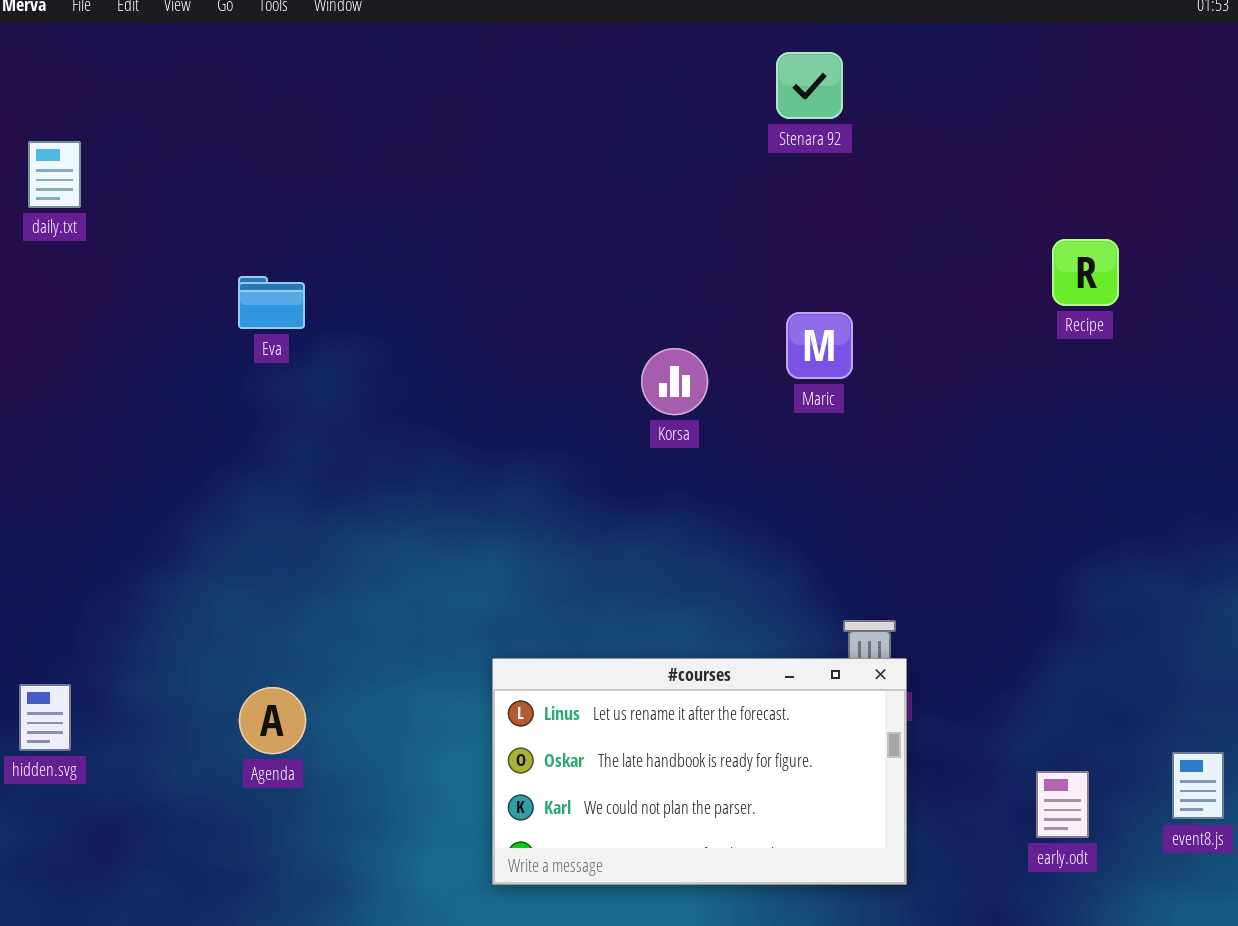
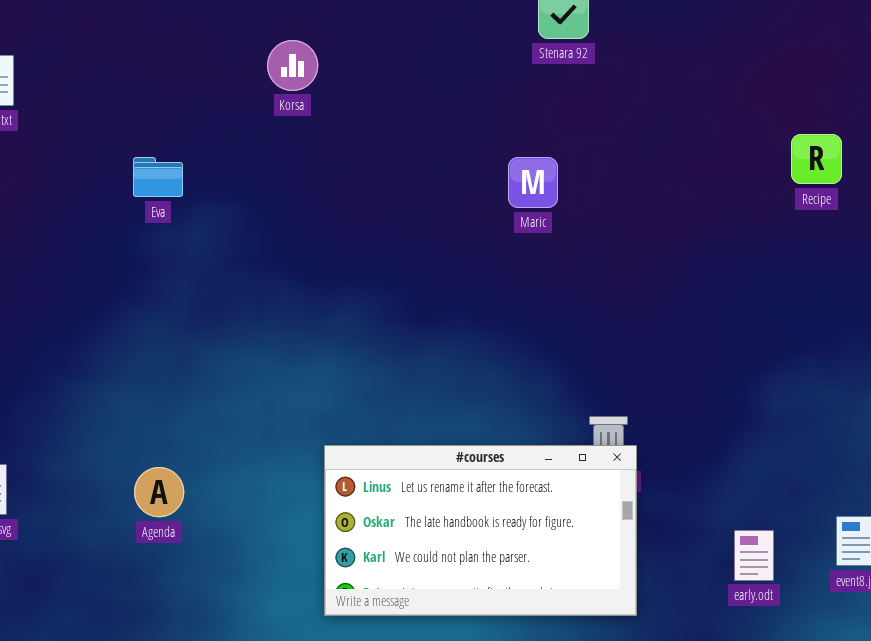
Recipe: [1052,239,1119,306] -> [791,134,842,184], moved
Maric: [786,312,853,379] -> [508,157,558,208], moved
Korsa: [641,348,708,415] -> [267,40,318,91], moved

